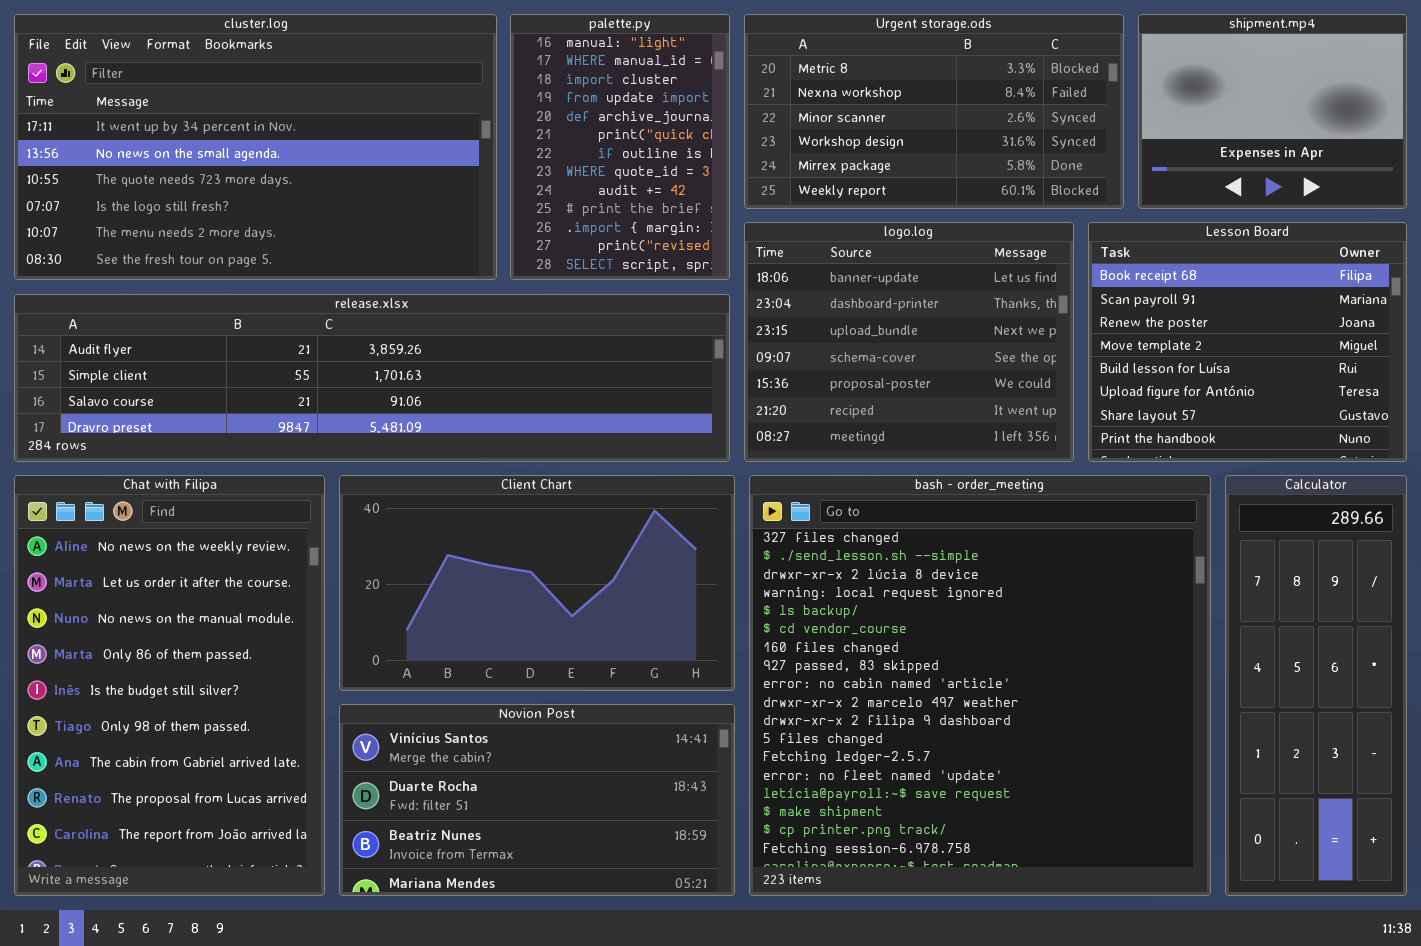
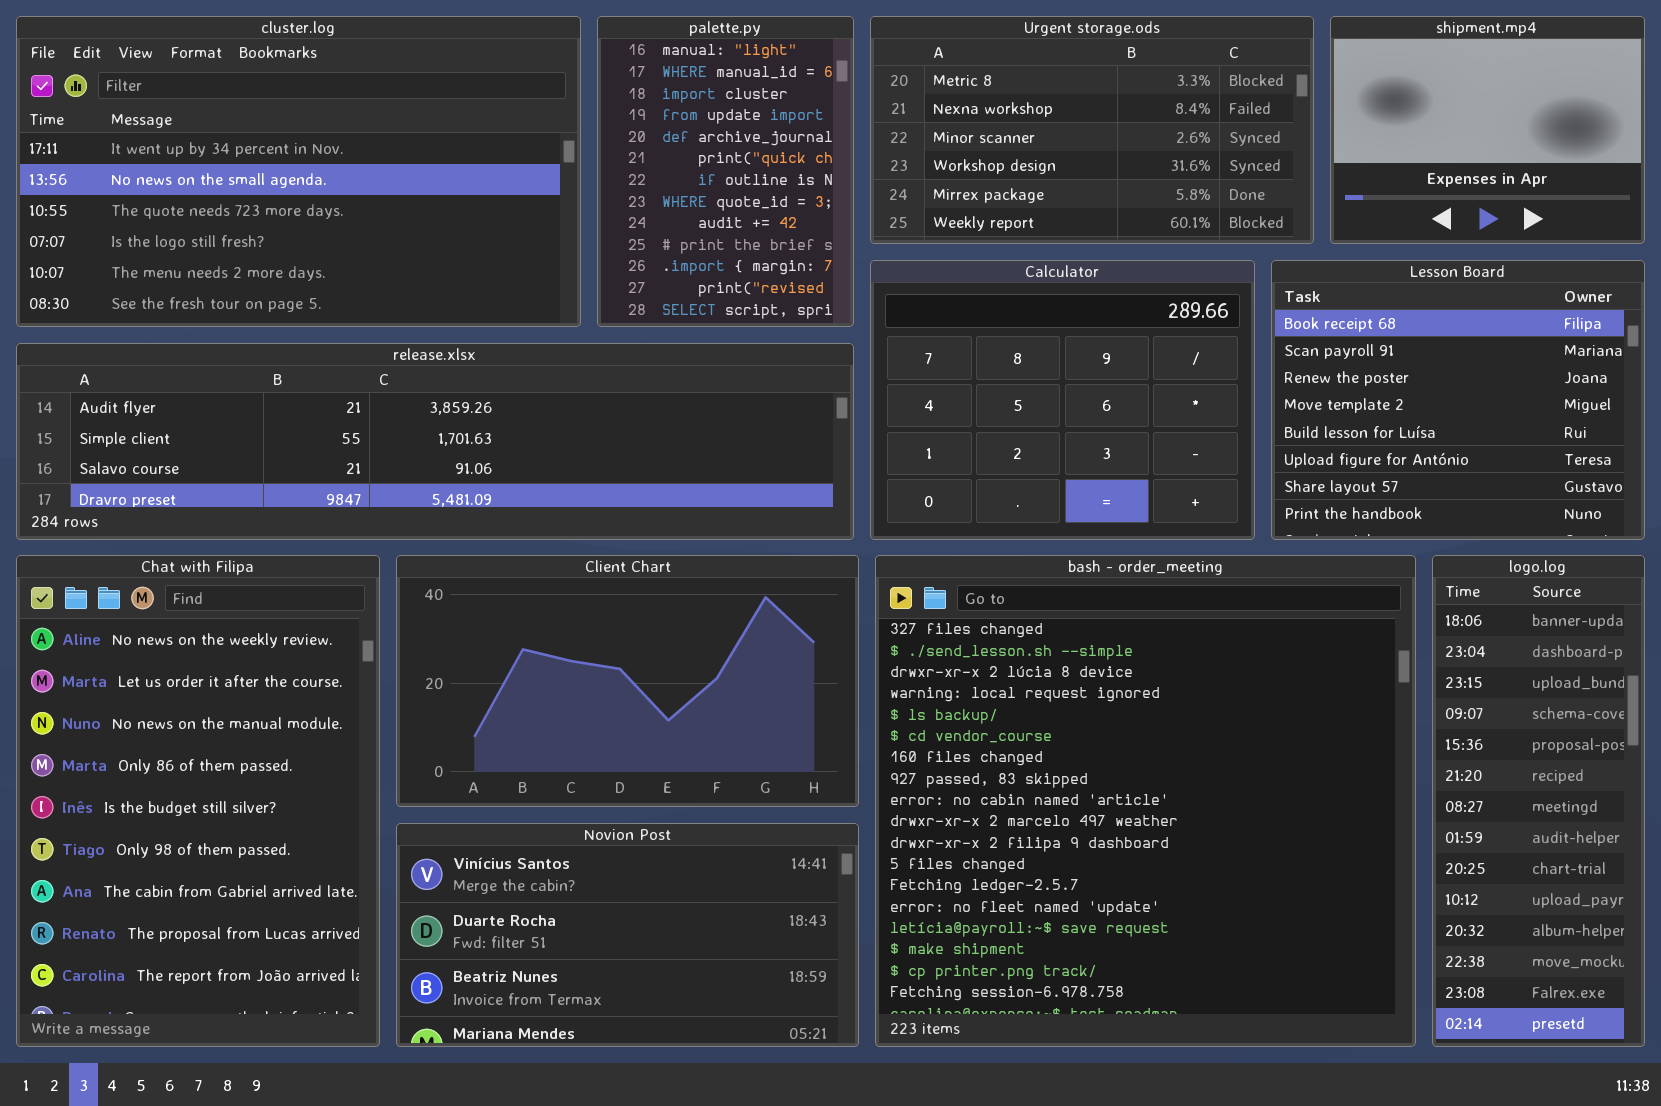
logo.log: [744,222,1074,462] -> [1432,555,1645,1047], moved, resized
Calculator: [1225,475,1407,896] -> [870,260,1255,540], moved, resized

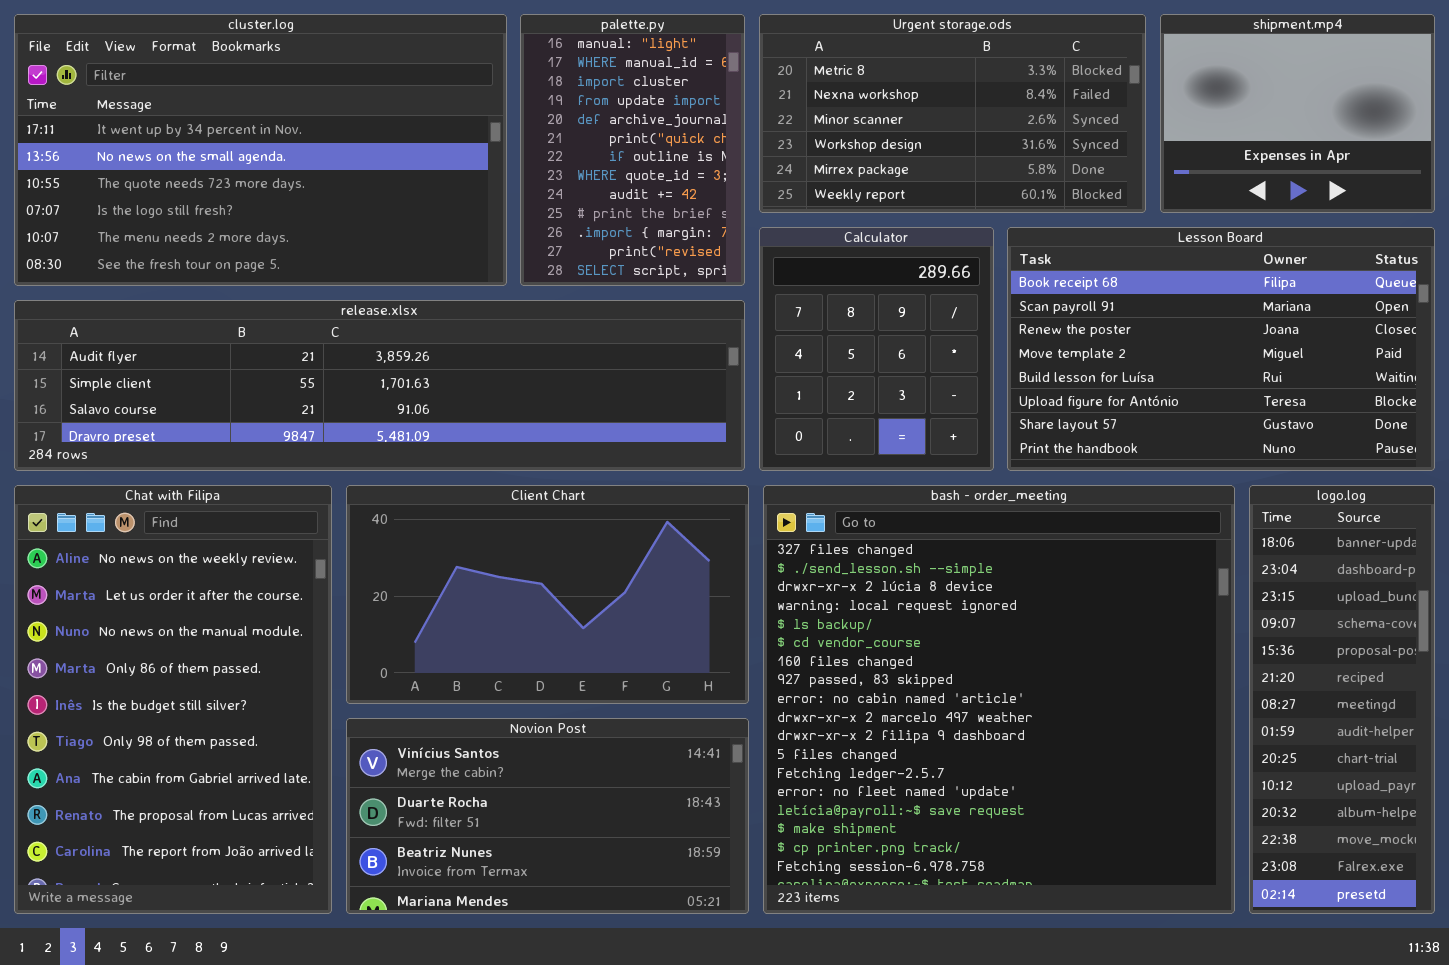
Calculator: [870,260,1255,540] -> [759,227,994,471], resized
Lesson Board: [1271,260,1645,540] -> [1007,227,1435,471], resized

